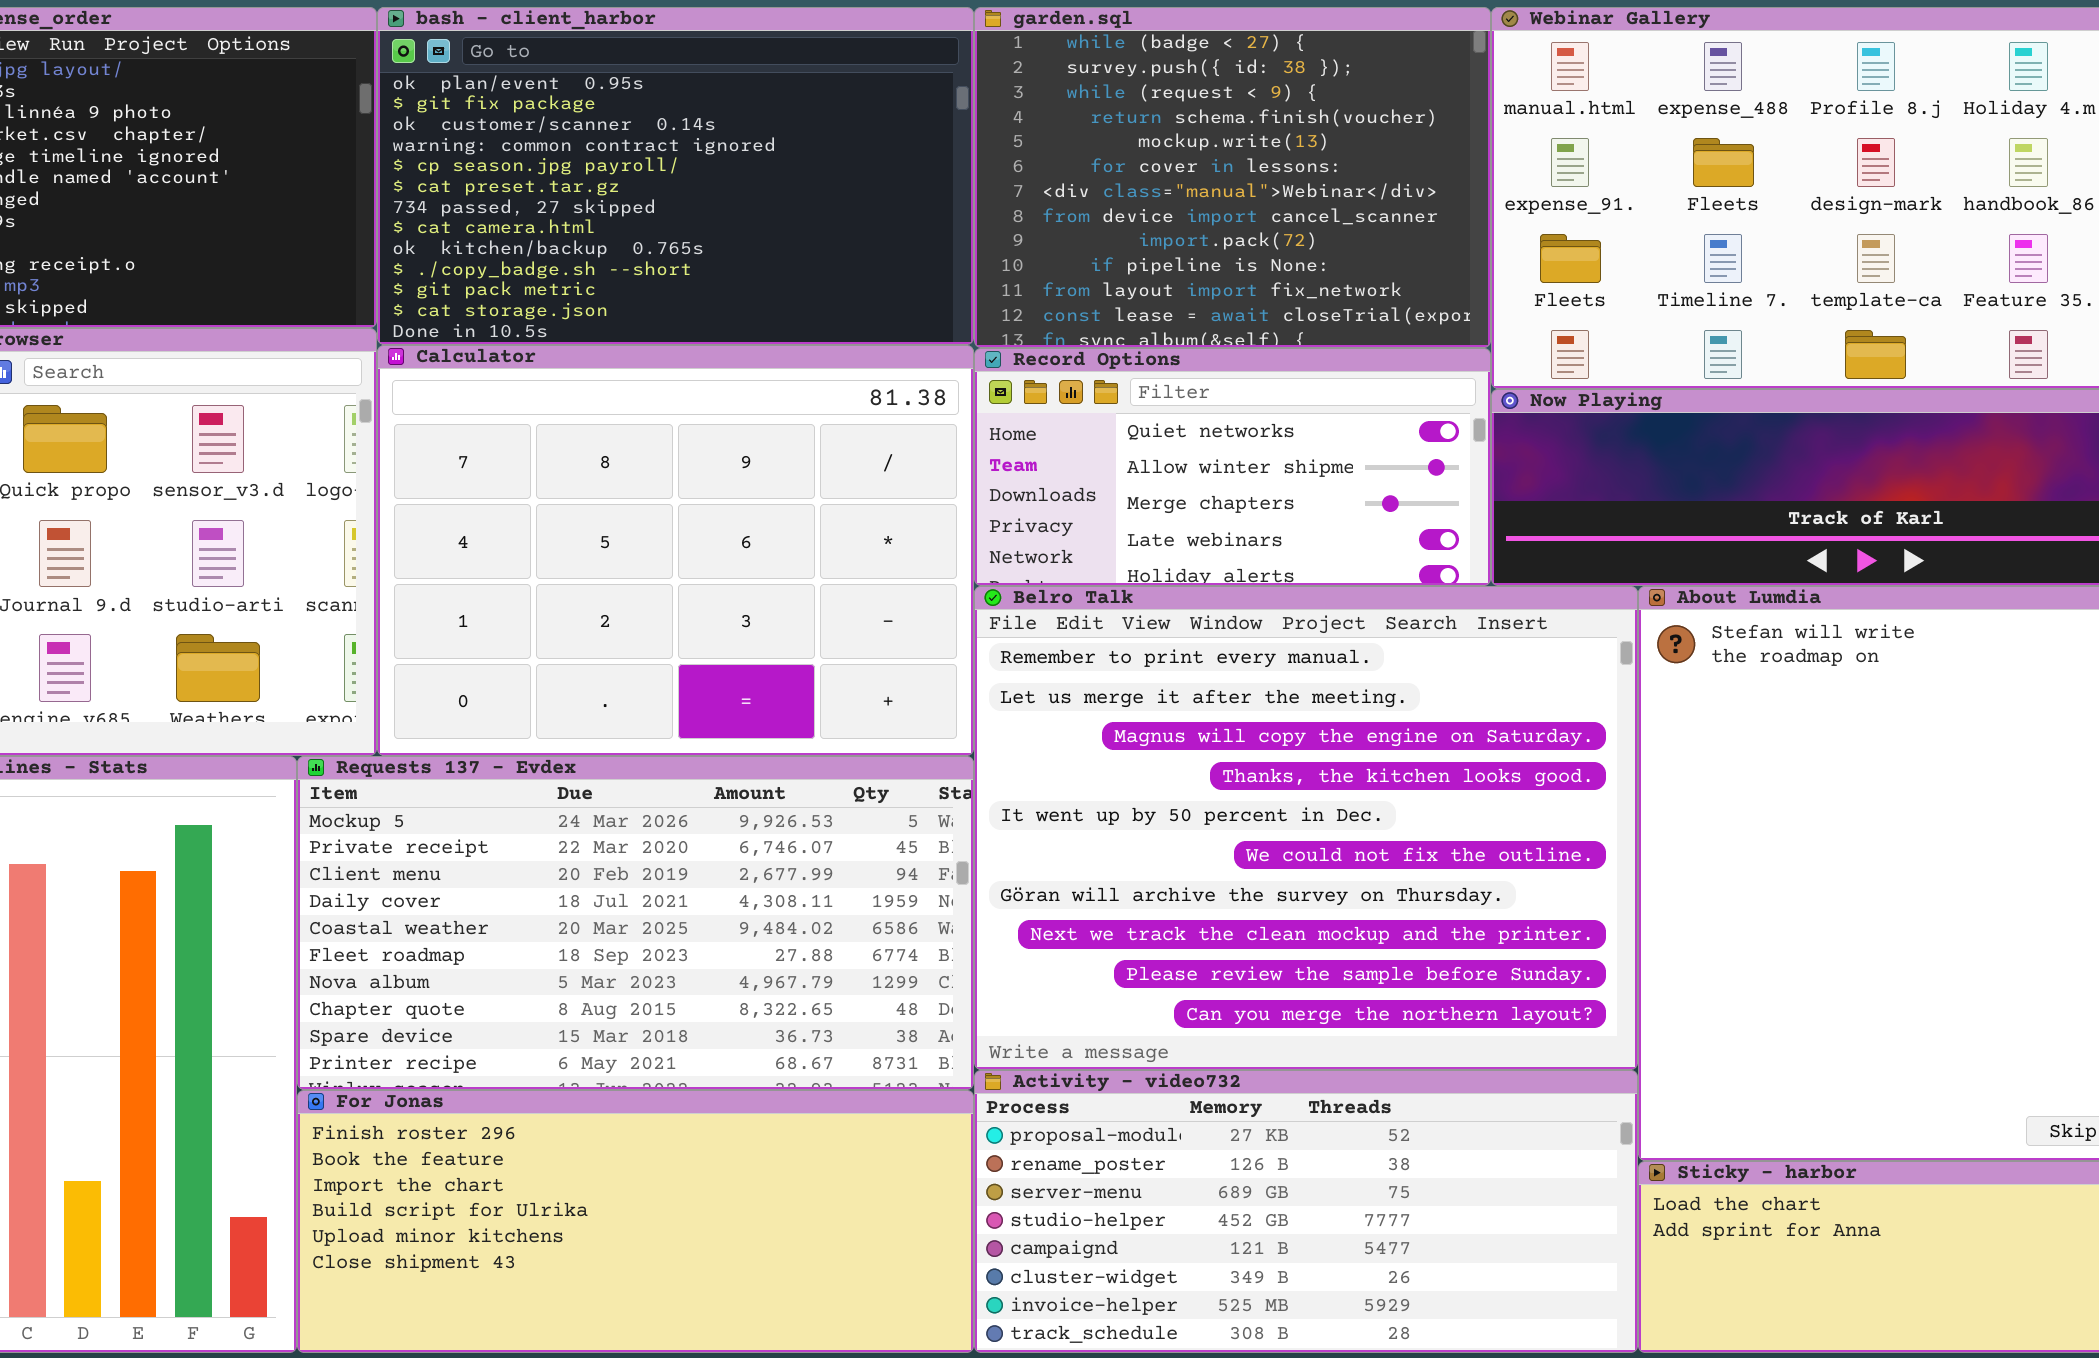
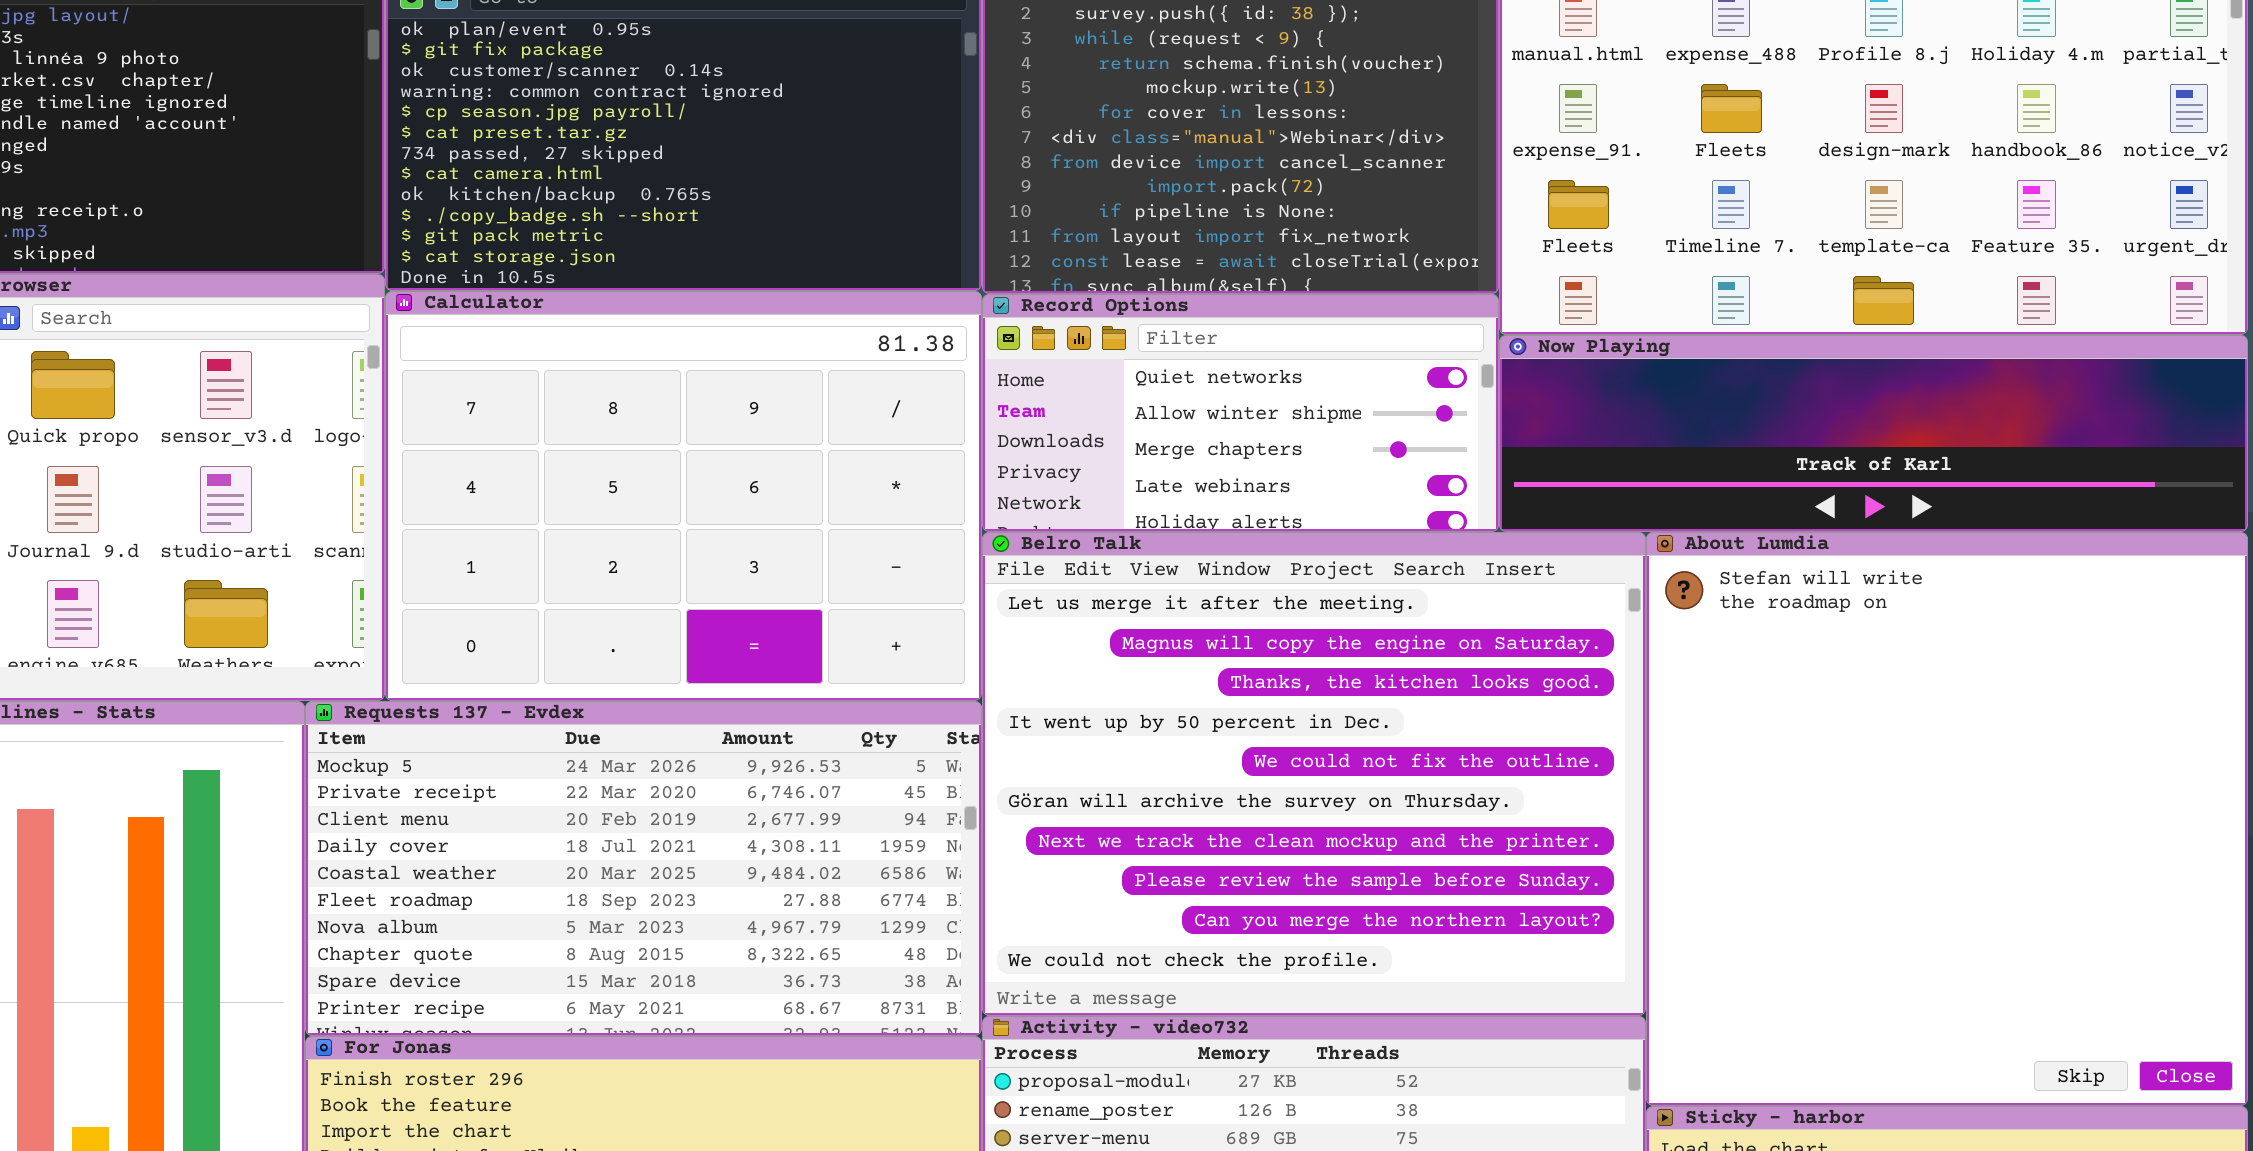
Belro Talk: [974,586,1638,1070] -> [982,532,1646,1016], scrolled down 1 row

